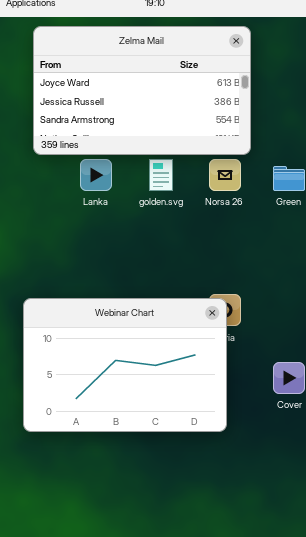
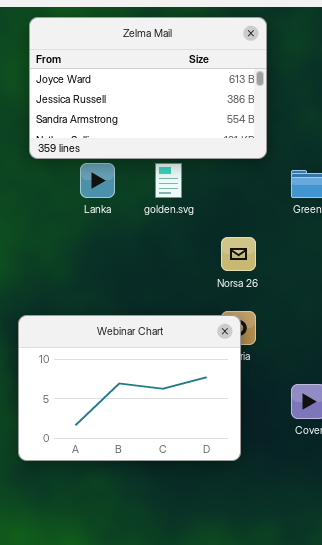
Norsa 26: [209,159,241,191] -> [221,237,256,271], moved

